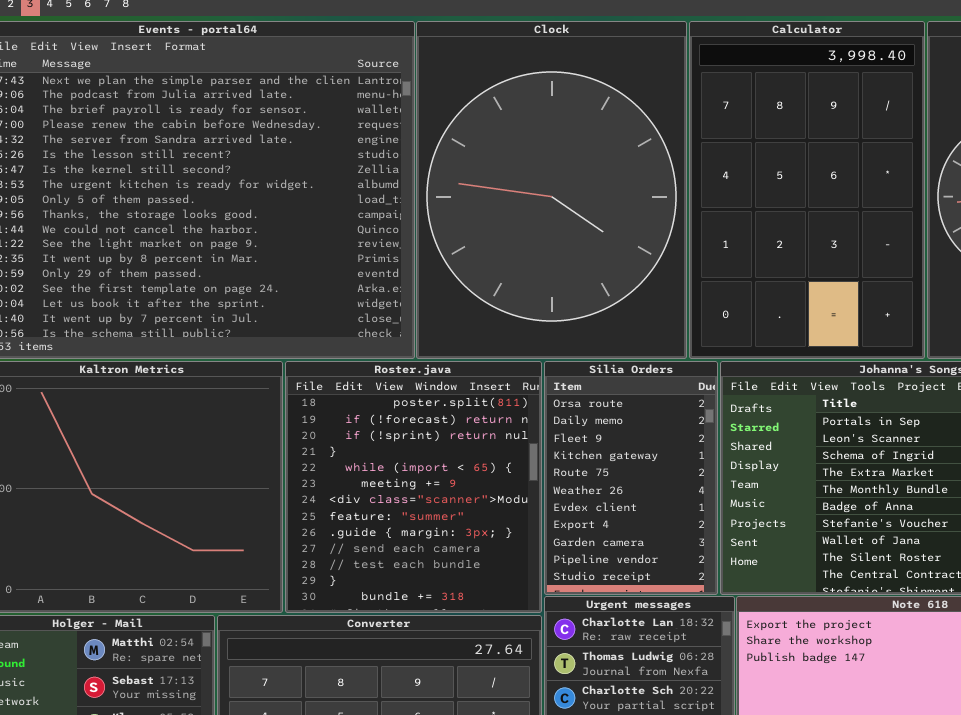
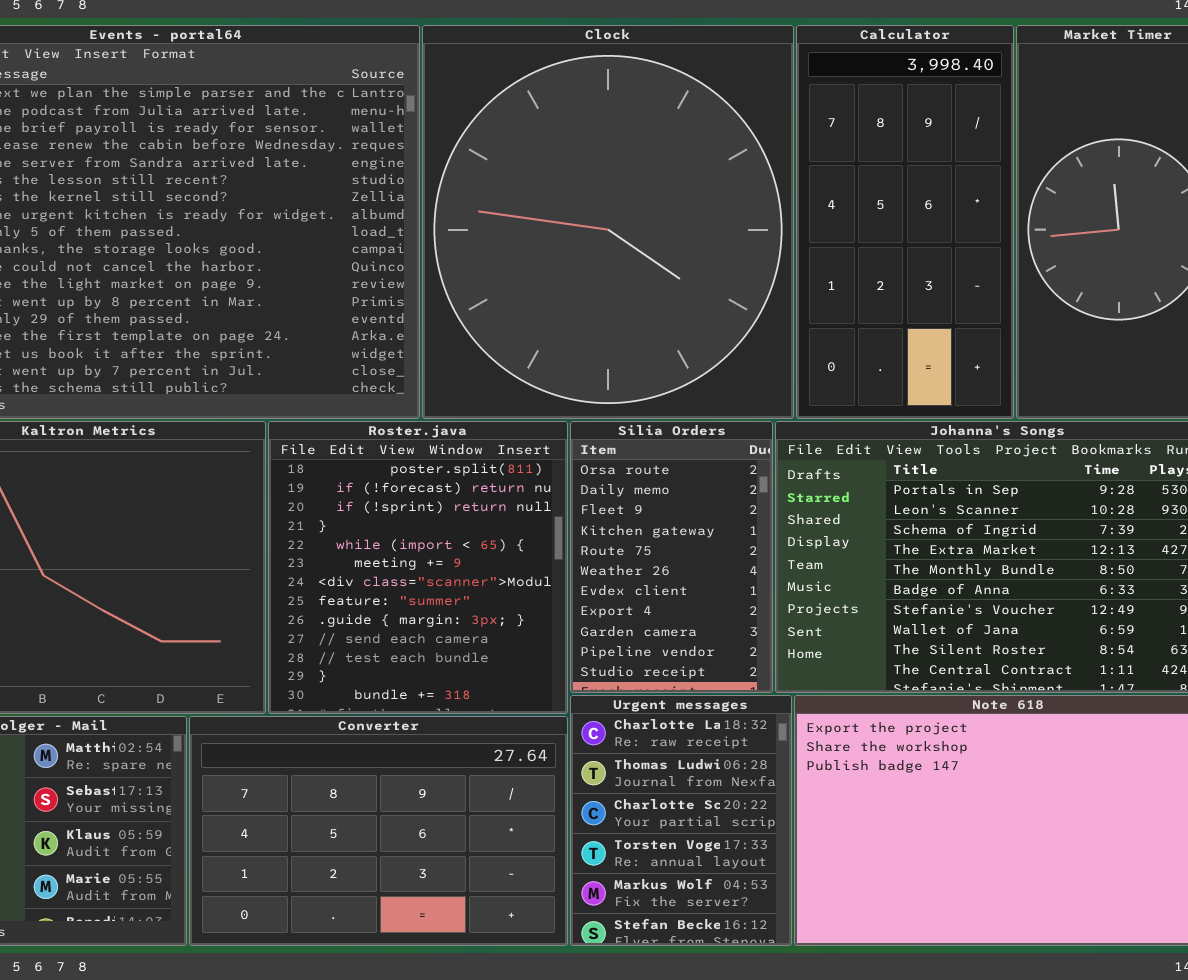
Clock: [416,21,687,359] -> [422,25,794,419], resized
Calculator: [689,21,925,359] -> [796,25,1014,419], resized

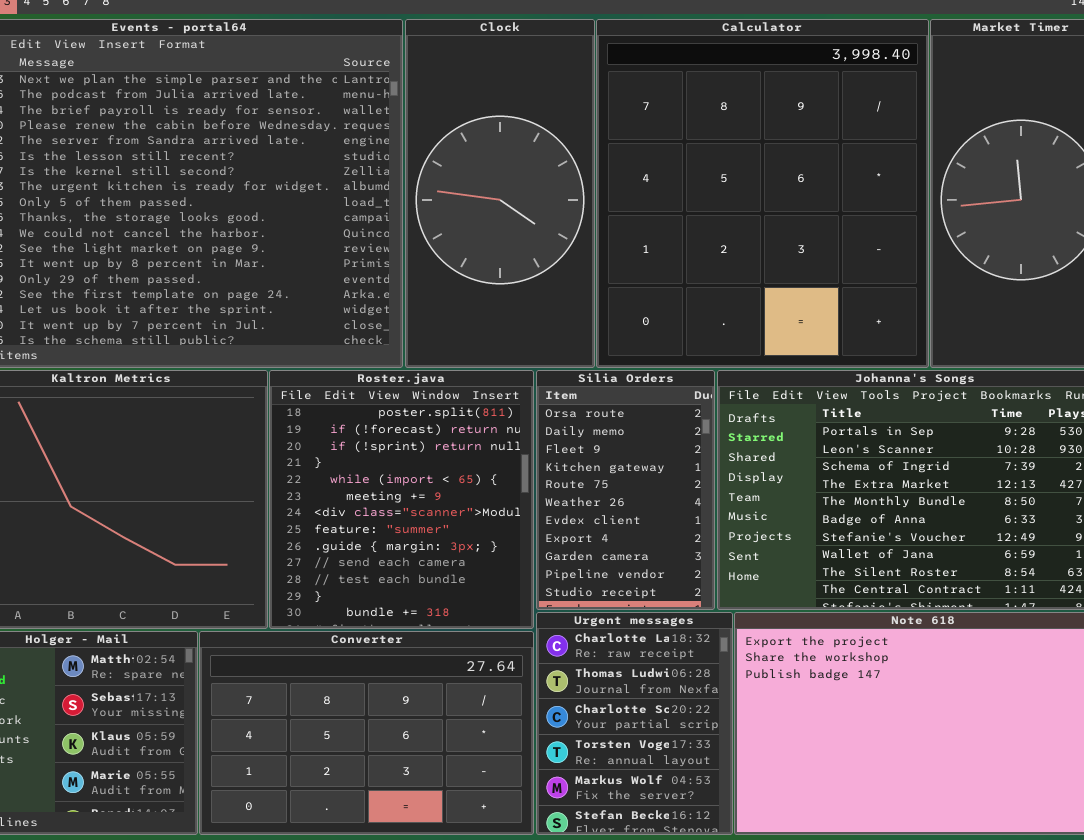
Clock: [422,25,794,419] -> [405,19,595,368], resized
Calculator: [796,25,1014,419] -> [596,19,929,368], resized

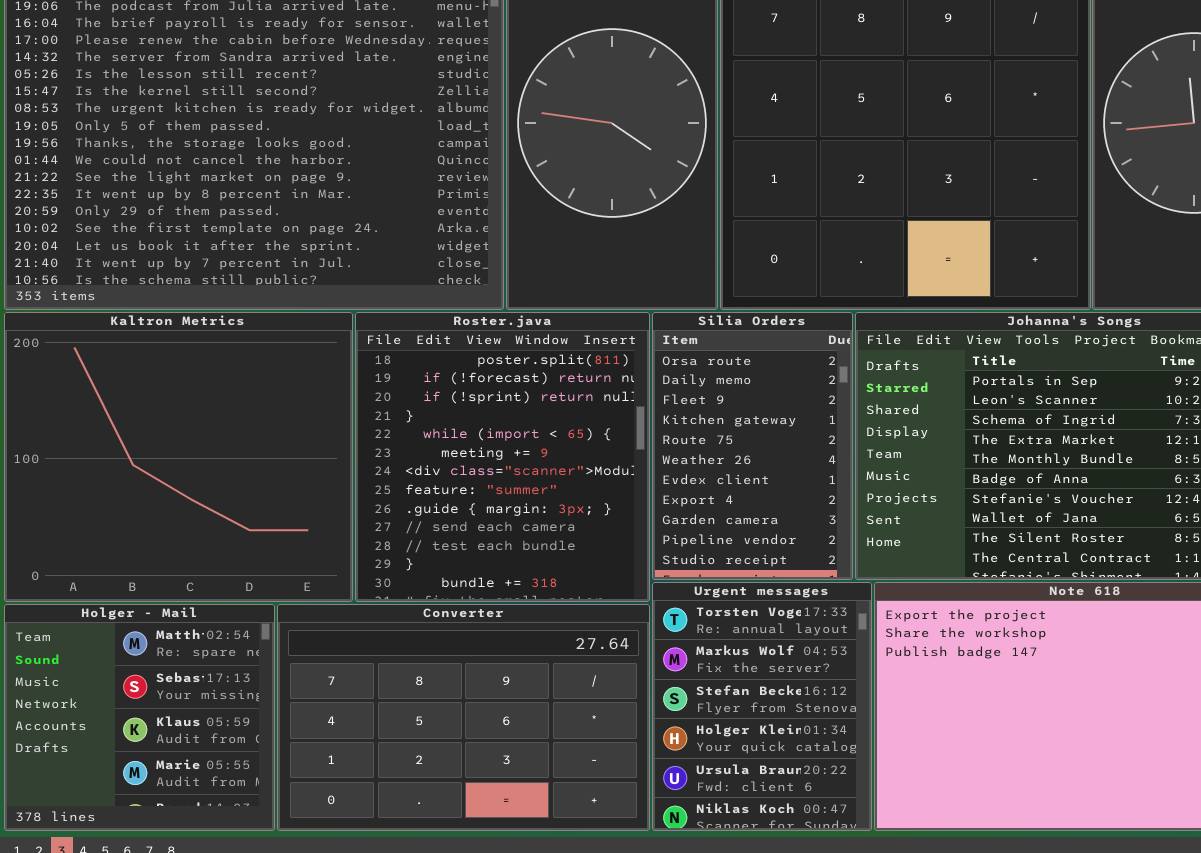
Urgent messages: [536,612,733,835] -> [652,582,872,831], scrolled down 3 rows

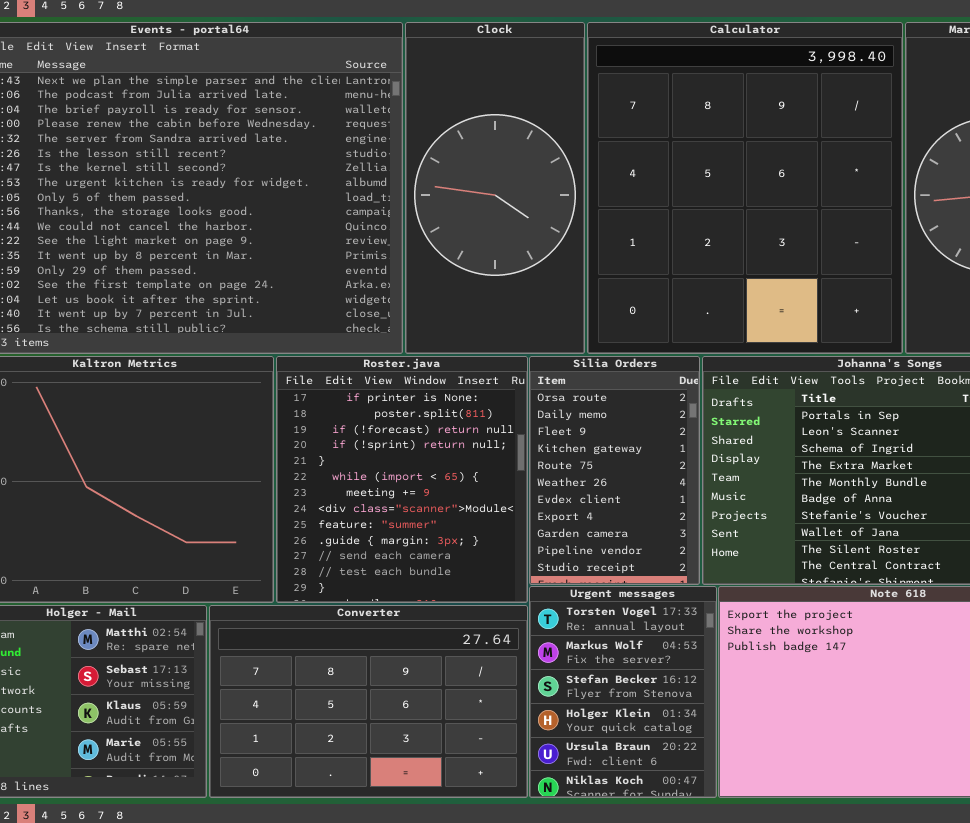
Roster.java: [355,312,650,602] -> [276,356,528,603], scrolled up 1 row

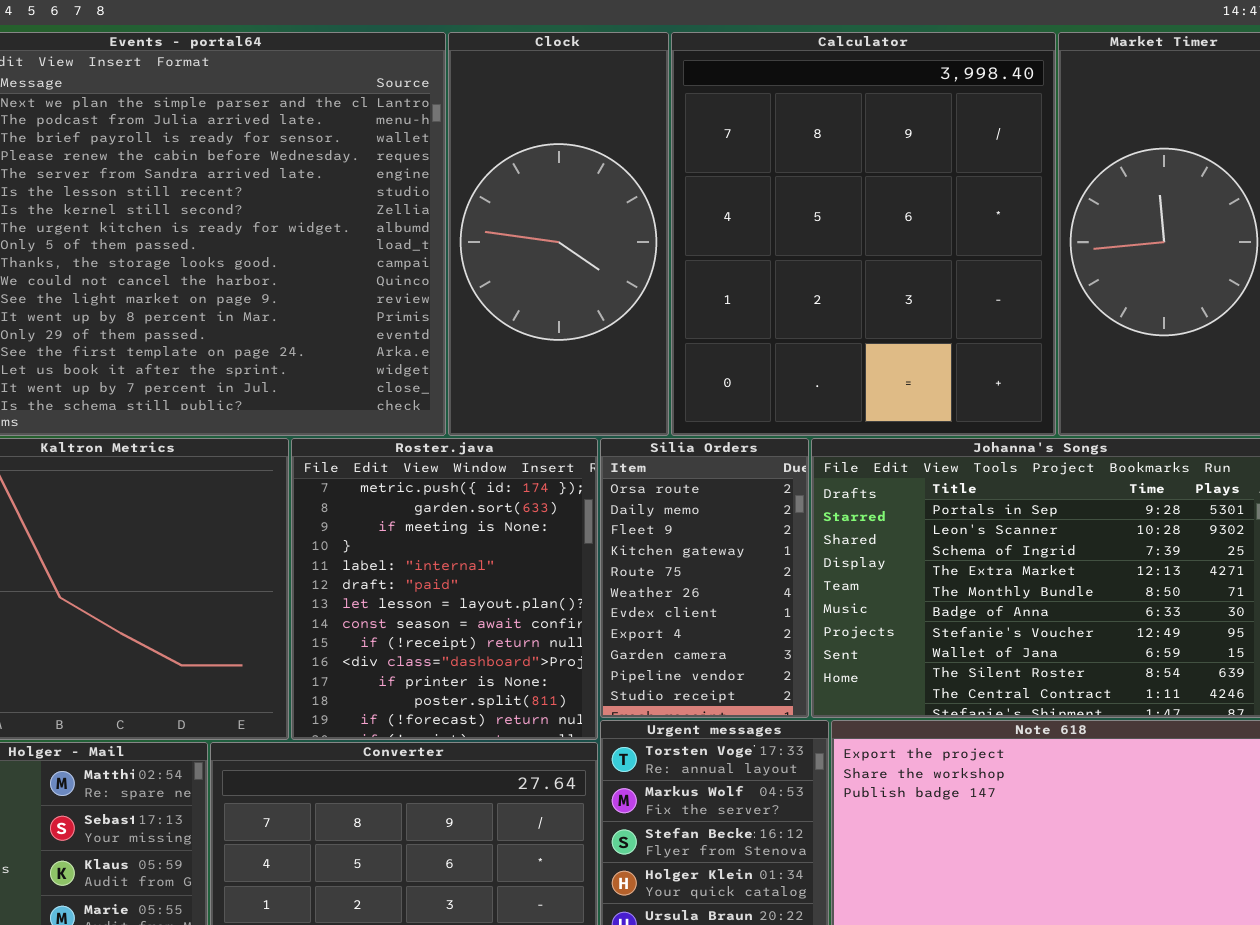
Roster.java: [276,356,528,603] -> [291,438,598,740], scrolled up 10 rows

